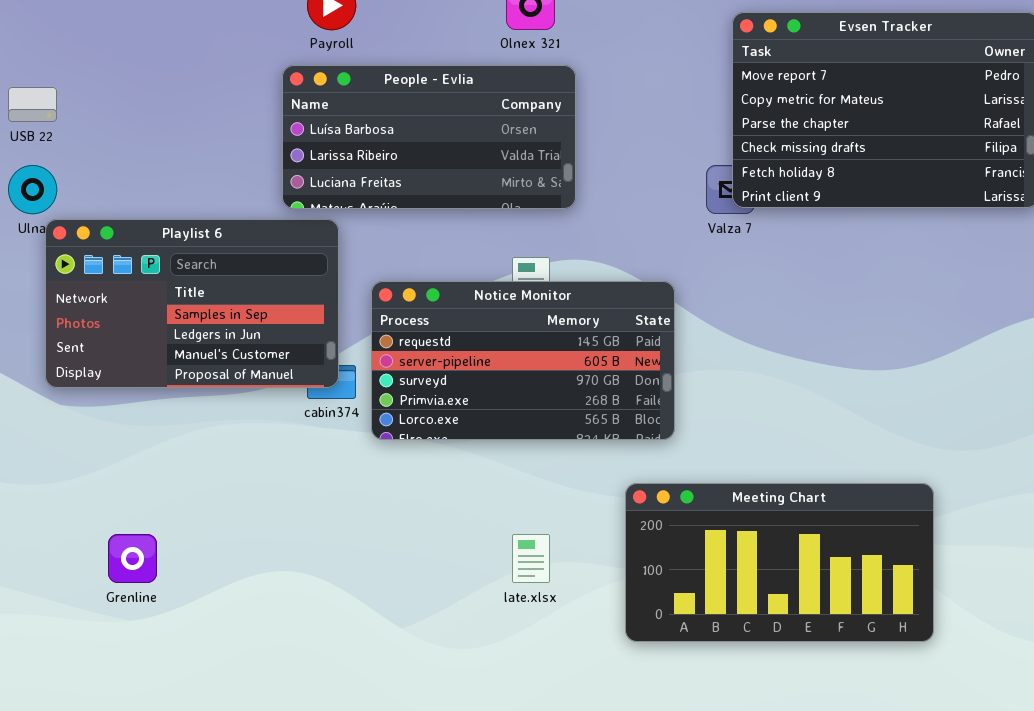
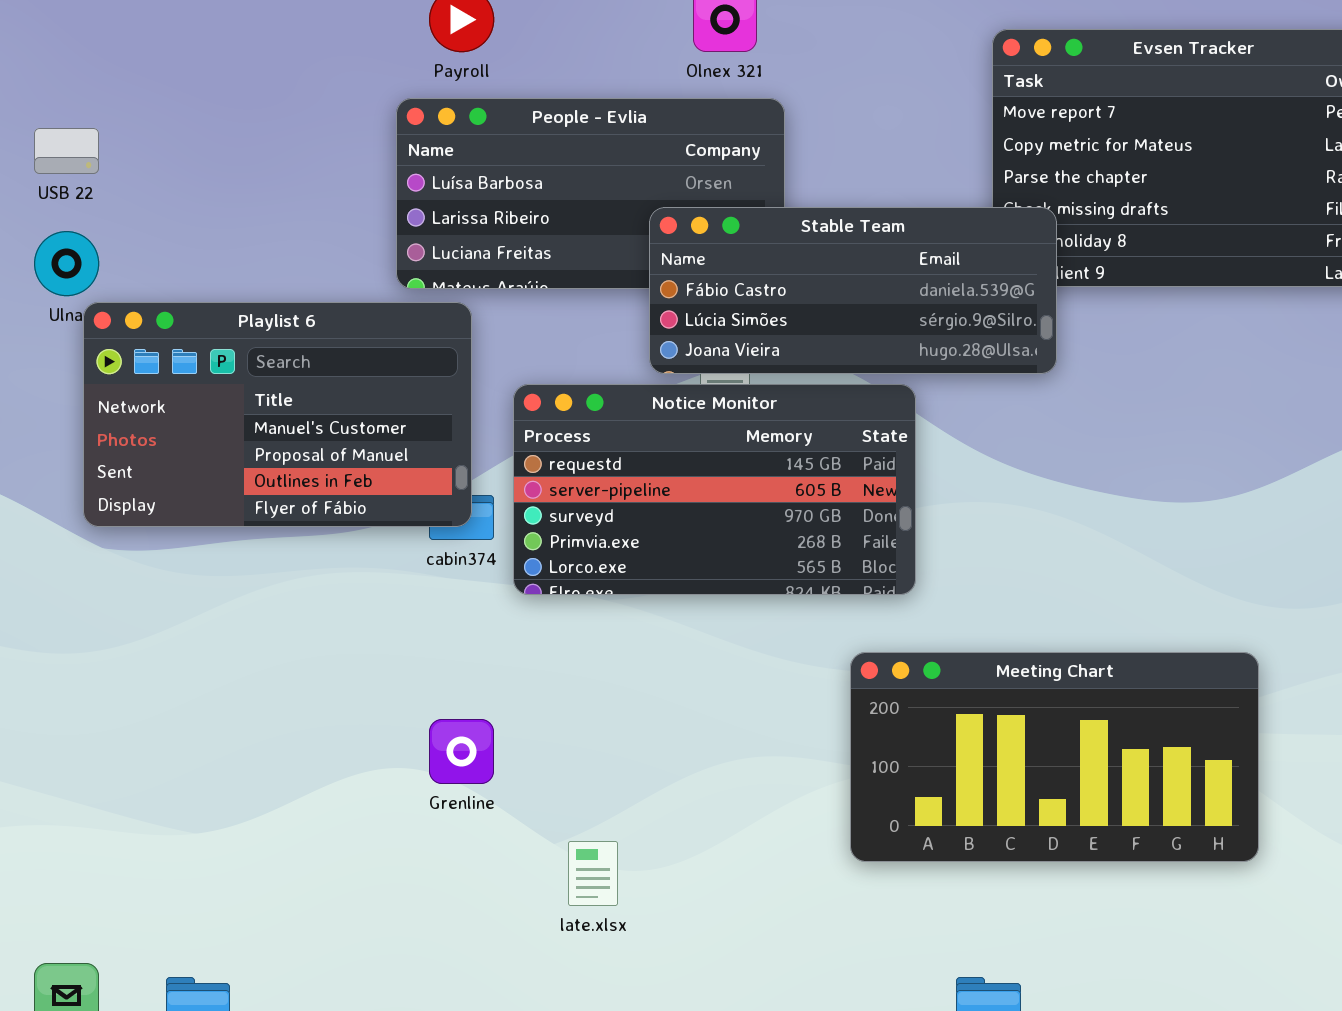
Stable Team: none -> [649,207,1057,374], opened
Playlist 6: [45,219,339,388] -> [83,302,472,527], scrolled down 2 rows
Grenline: [108,534,157,583] -> [429,719,494,784], moved
late.xlsx: [512,534,550,583] -> [568,841,618,906], moved

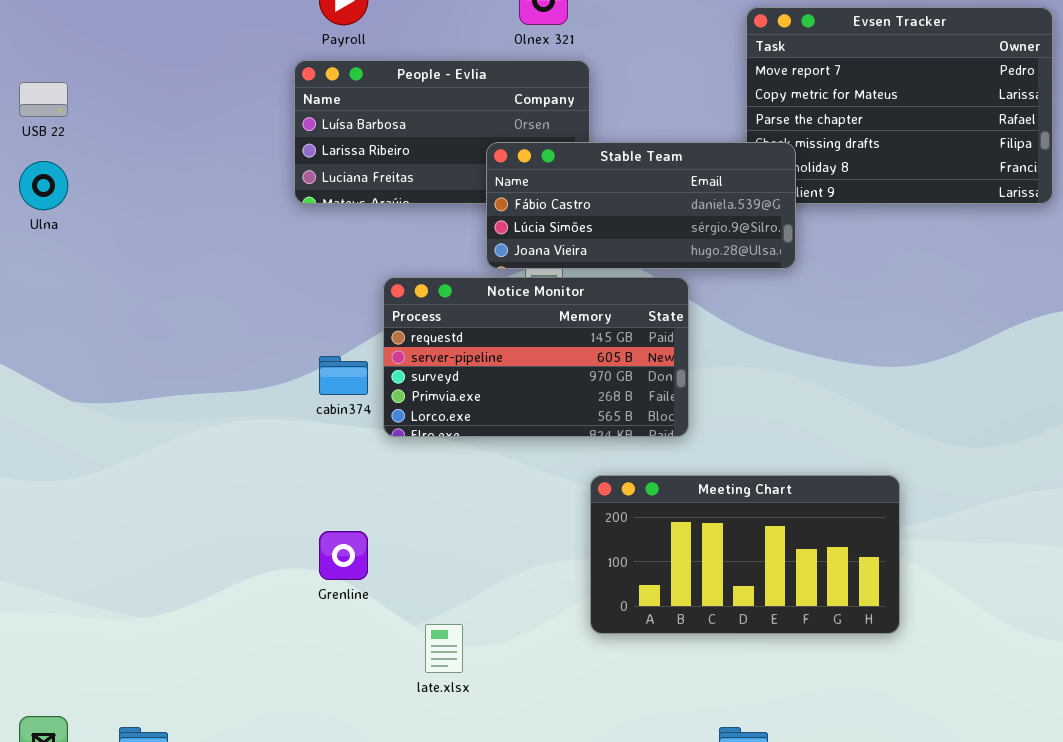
Playlist 6: [83,302,472,527] -> none, closed
Meeting Chart: [850,652,1259,862] -> [590,475,900,634], moved

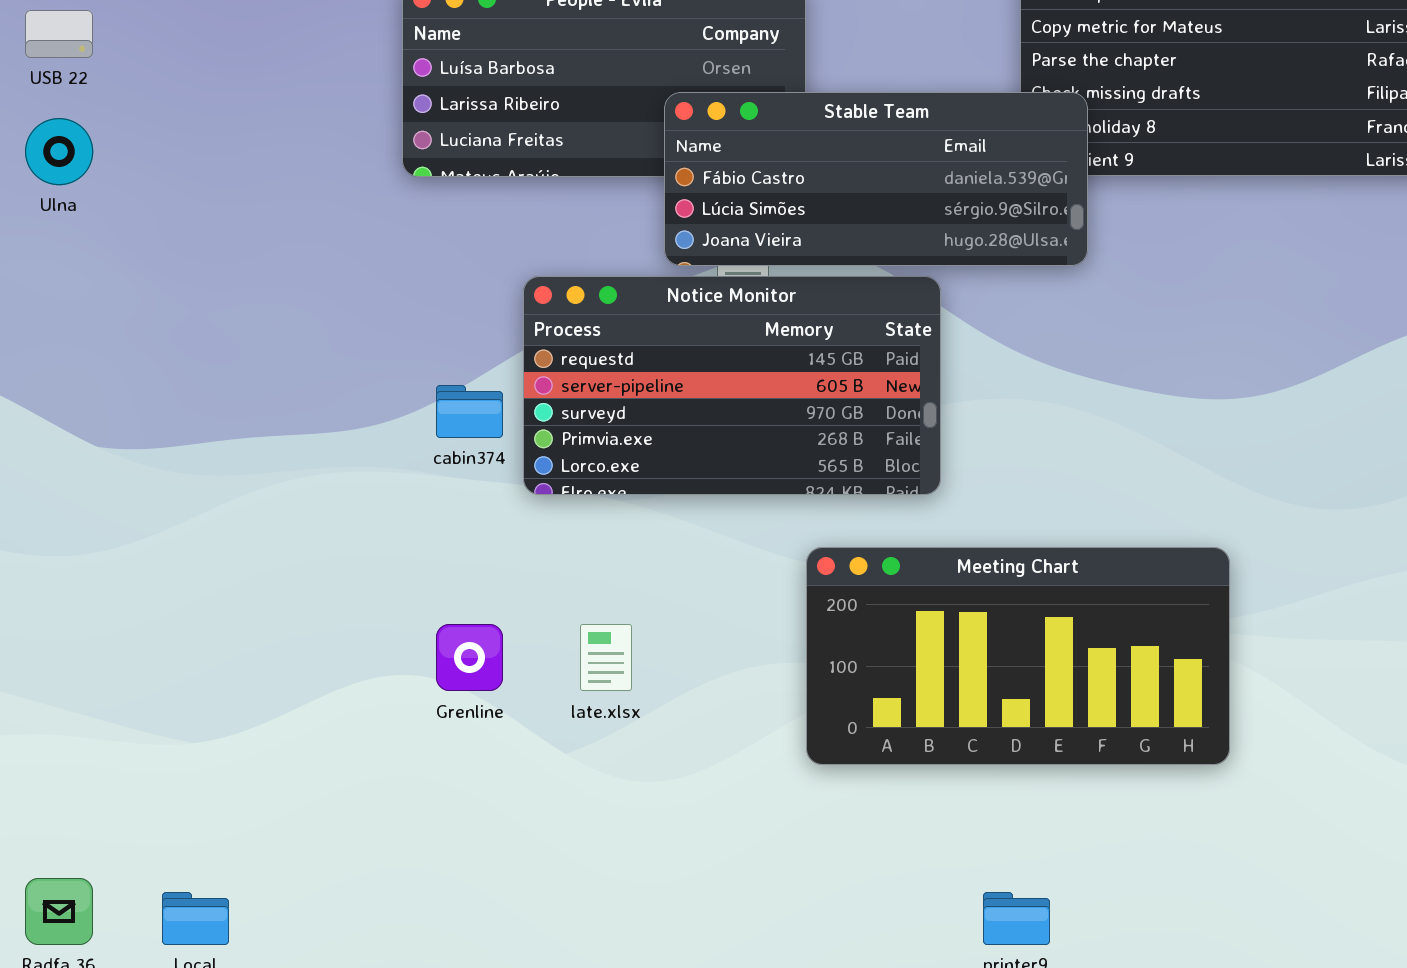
late.xlsx: [425,624,463,673] -> [580,624,632,691], moved

